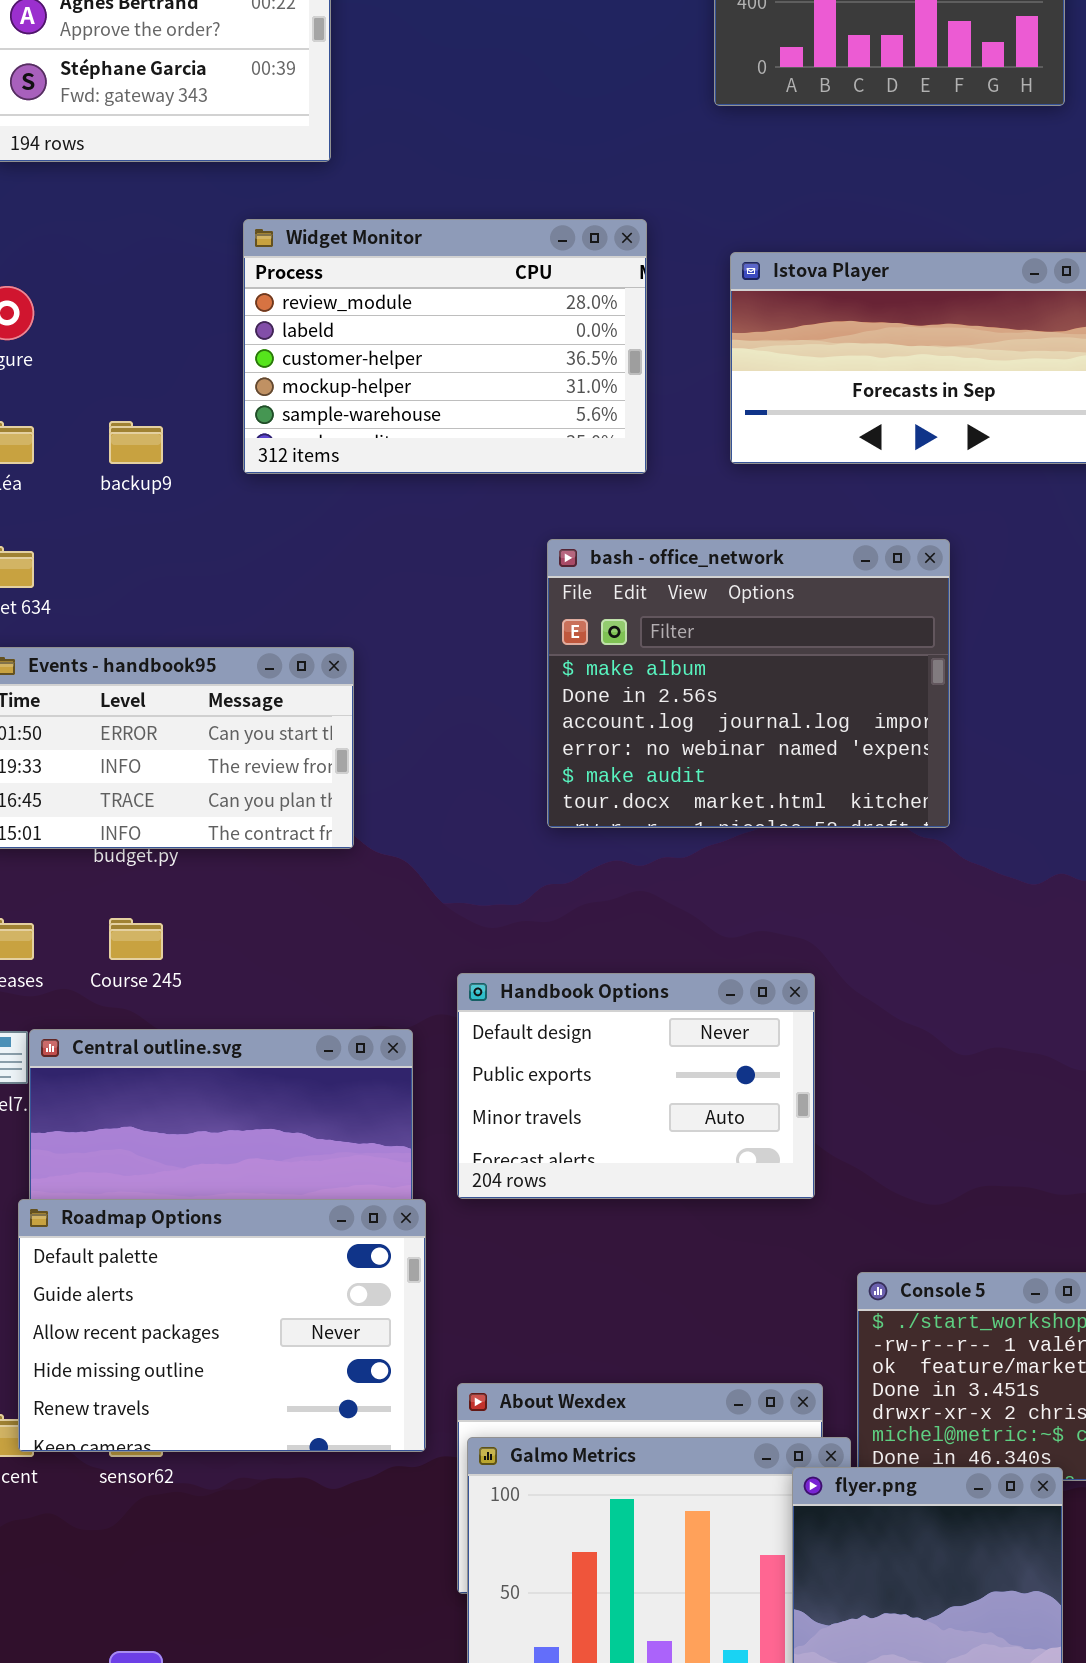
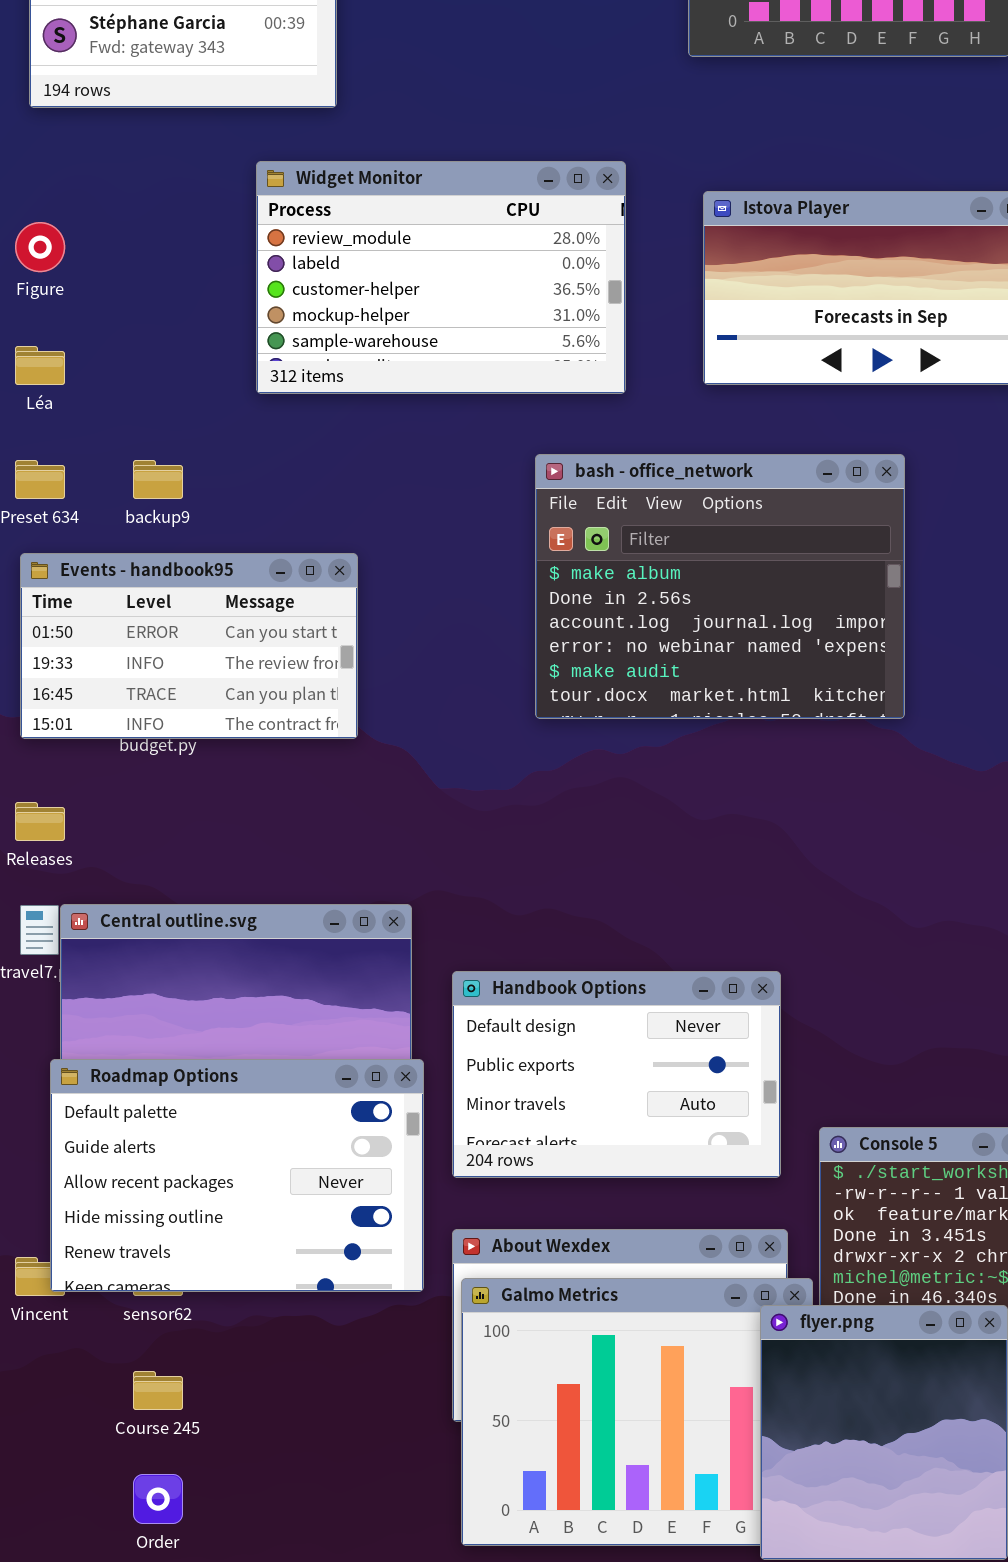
backup9: [109,421,163,464] -> [133,460,183,499], moved
Course 245: [109,918,163,960] -> [133,1371,183,1410], moved
Handbook Options: [457,973,815,1199] -> [452,971,781,1178], moved

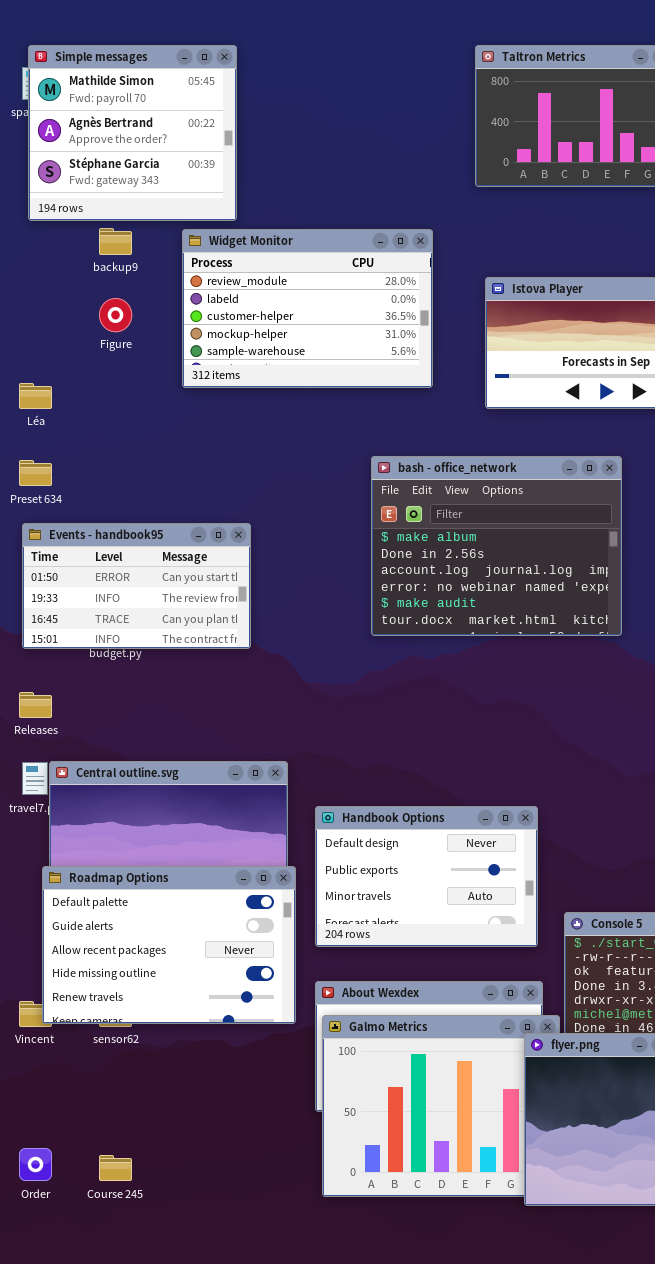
Widget Monitor: [256,161,626,394] -> [182,229,433,388], moved
Figure: [15,222,65,272] -> [99,298,132,332], moved
backup9: [133,460,183,499] -> [99,228,132,255], moved
Course 245: [133,1371,183,1410] -> [99,1155,132,1181], moved
Order: [133,1474,183,1524] -> [19,1148,52,1181], moved

